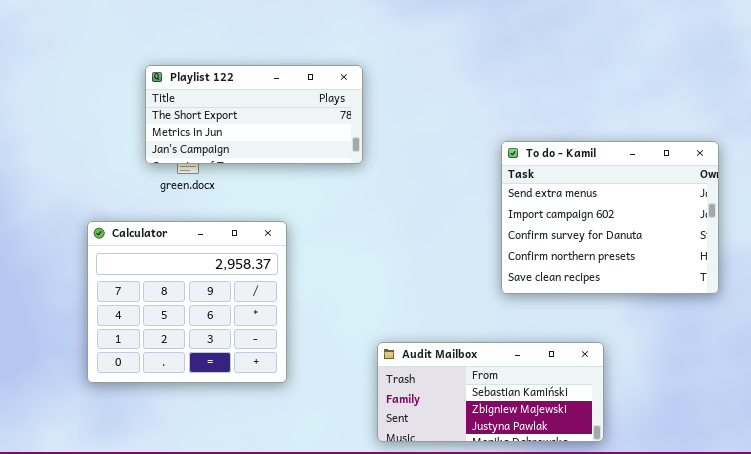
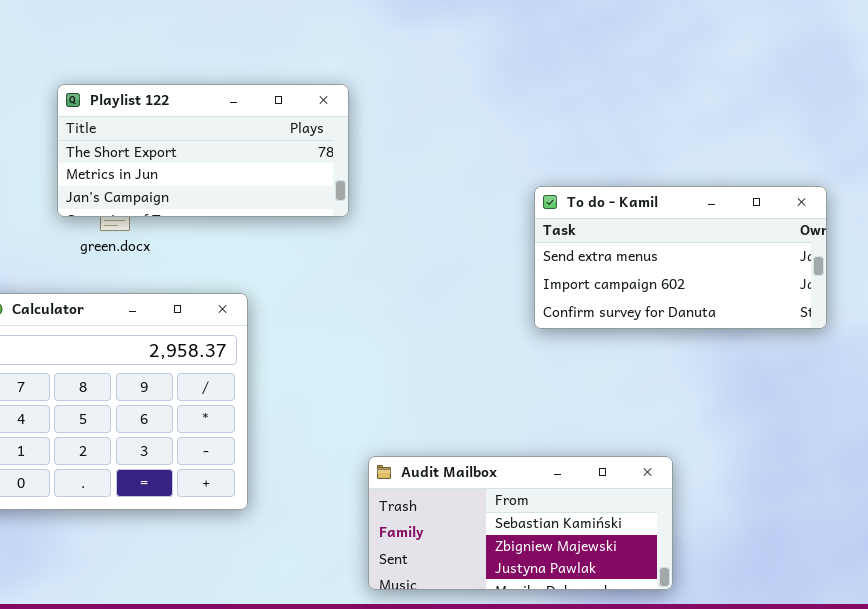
To do - Kamil: [501,141,719,294] -> [534,186,827,329], resized

